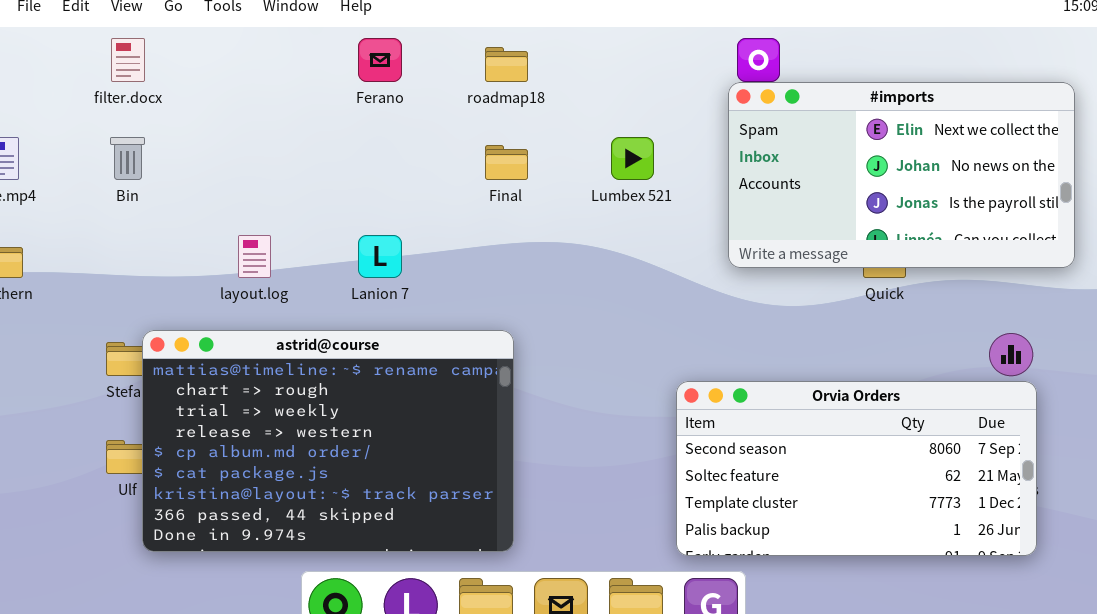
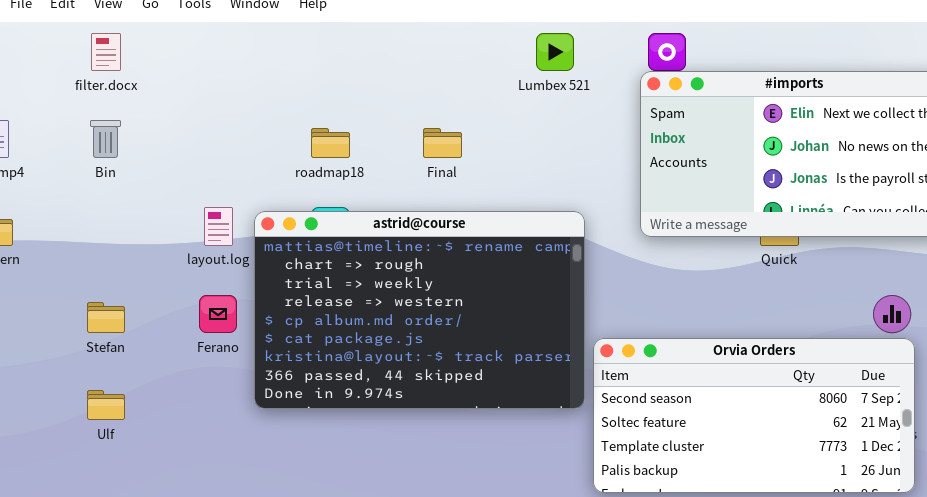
Ferano: [358,38,402,82] -> [199,295,237,333], moved
roadmap18: [485,47,528,82] -> [311,128,350,158], moved
Lumbex 521: [611,137,654,180] -> [536,33,574,71], moved
astrid@course: [142,330,514,552] -> [254,211,585,409], moved

